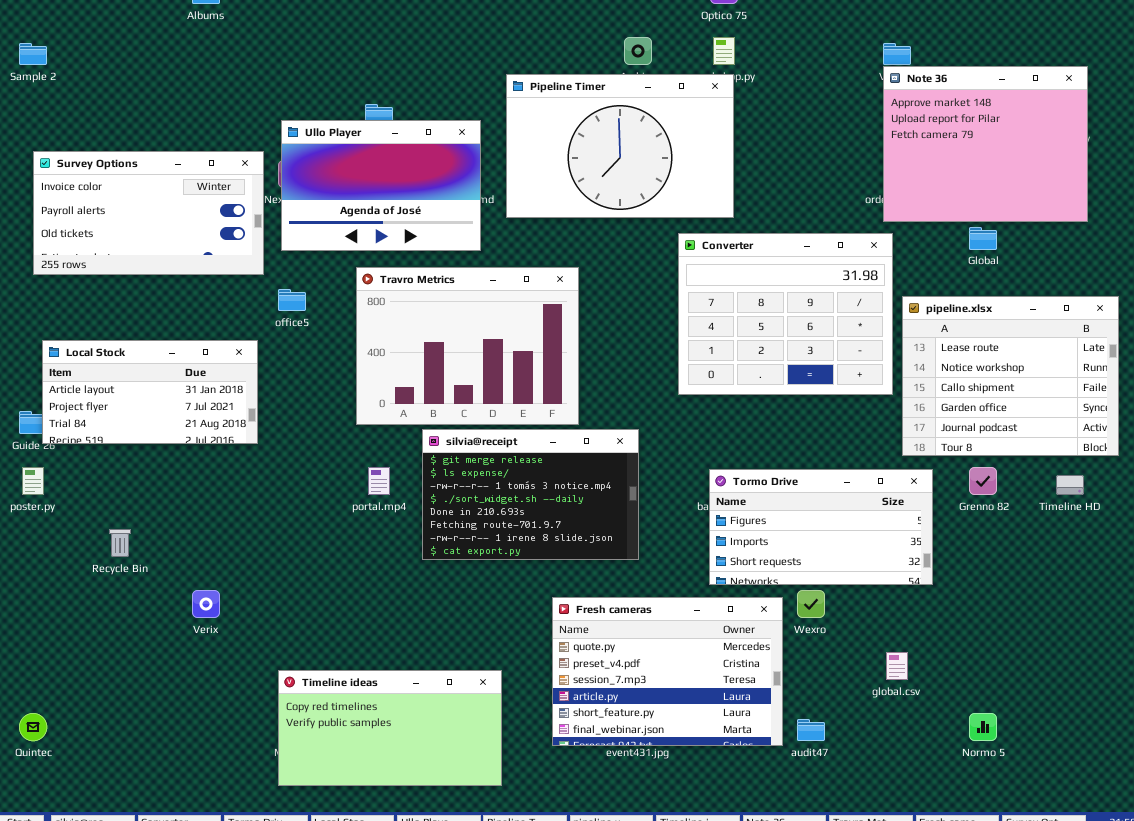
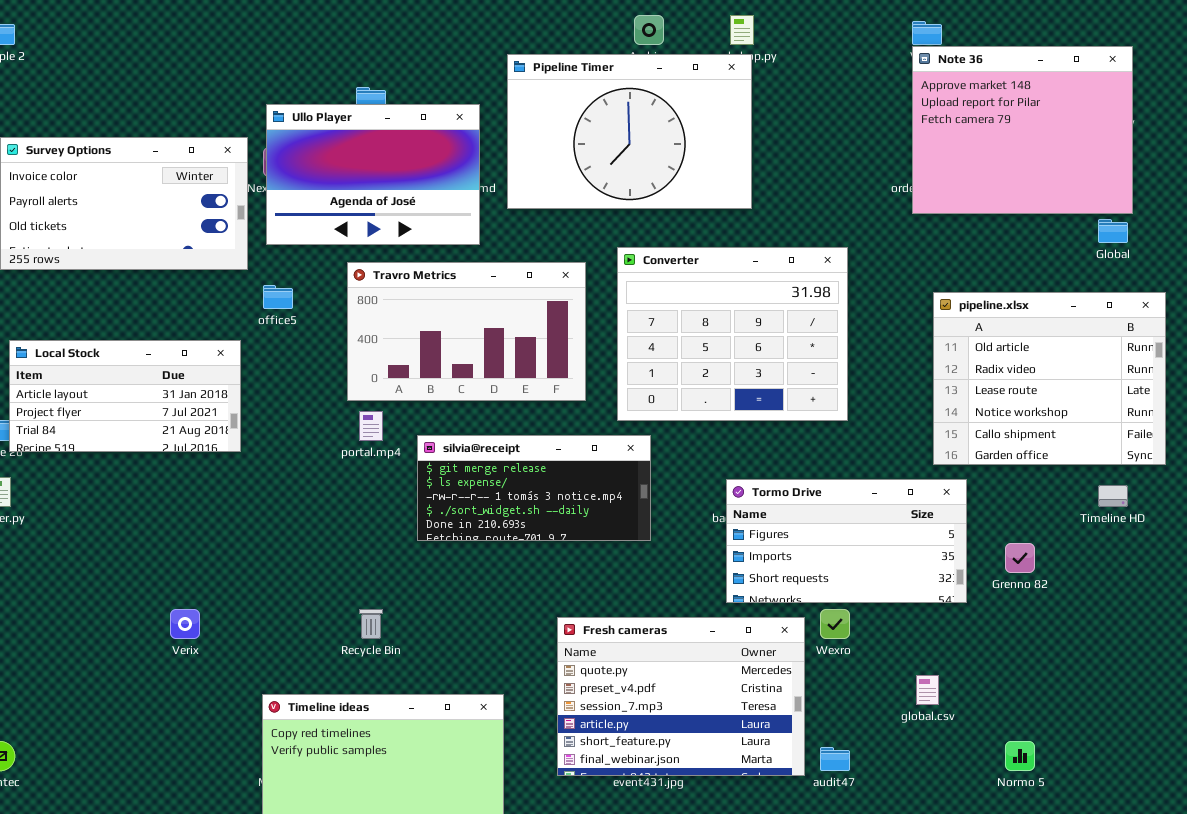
Global: [969,227,997,250] -> [1098,219,1128,243], moved
Converter: [678,233,893,395] -> [617,247,848,421], moved
Travro Metrics: [356,267,579,425] -> [347,262,586,401], resized
pipeline.xlsx: [902,296,1119,456] -> [933,292,1166,465], scrolled up 2 rows
silvia@receipt: [422,429,639,560] -> [417,435,651,541], resized
portal.mp4: [368,467,390,495] -> [359,411,383,441], moved
Grenno 82: [969,467,997,495] -> [1005,543,1035,573], moved
Recycle Bin: [109,529,131,557] -> [359,609,383,639], moved

